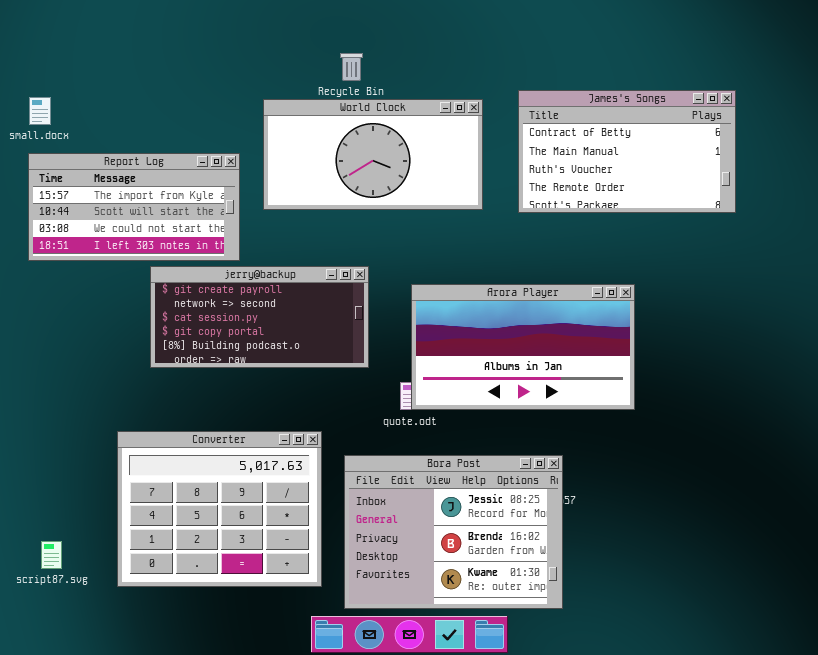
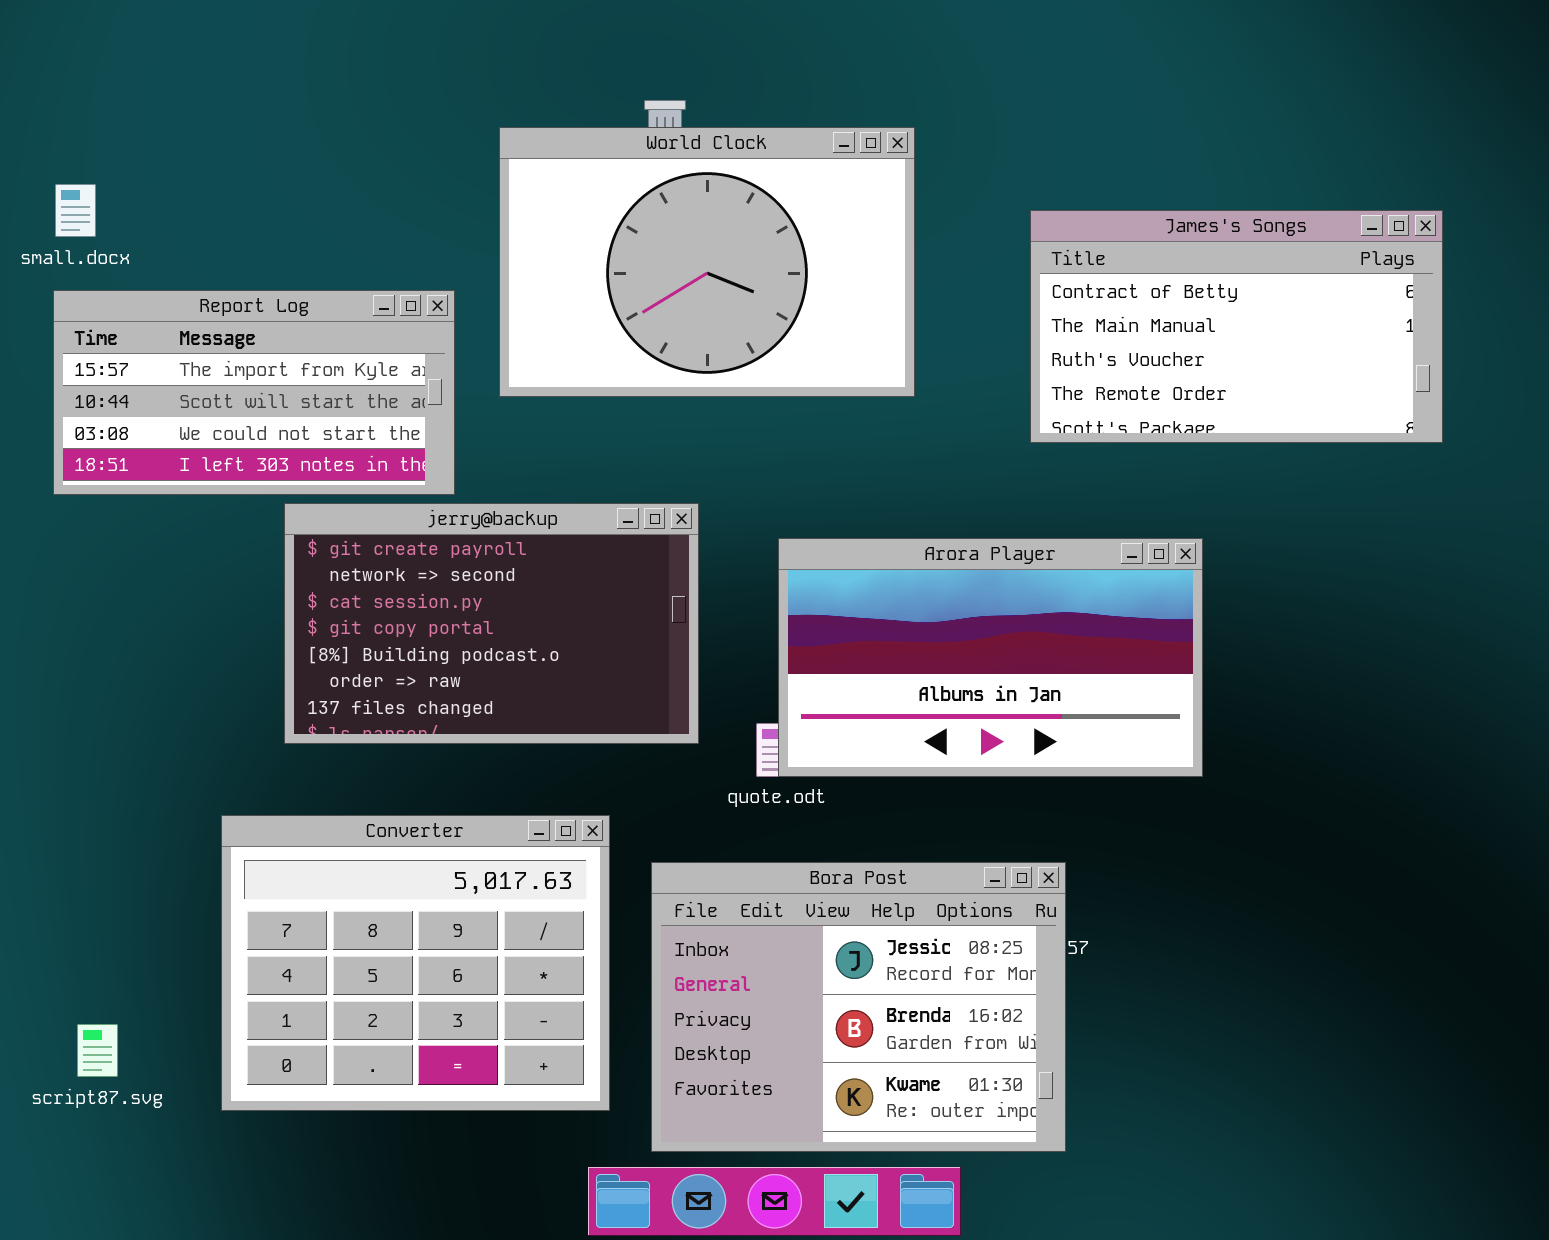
James's Songs: [518,90,736,213] -> [1030,210,1443,443], moved
World Clock: [263,99,483,210] -> [499,127,915,397], resized
jerry@backup: [150,266,369,368] -> [284,503,699,744], resized

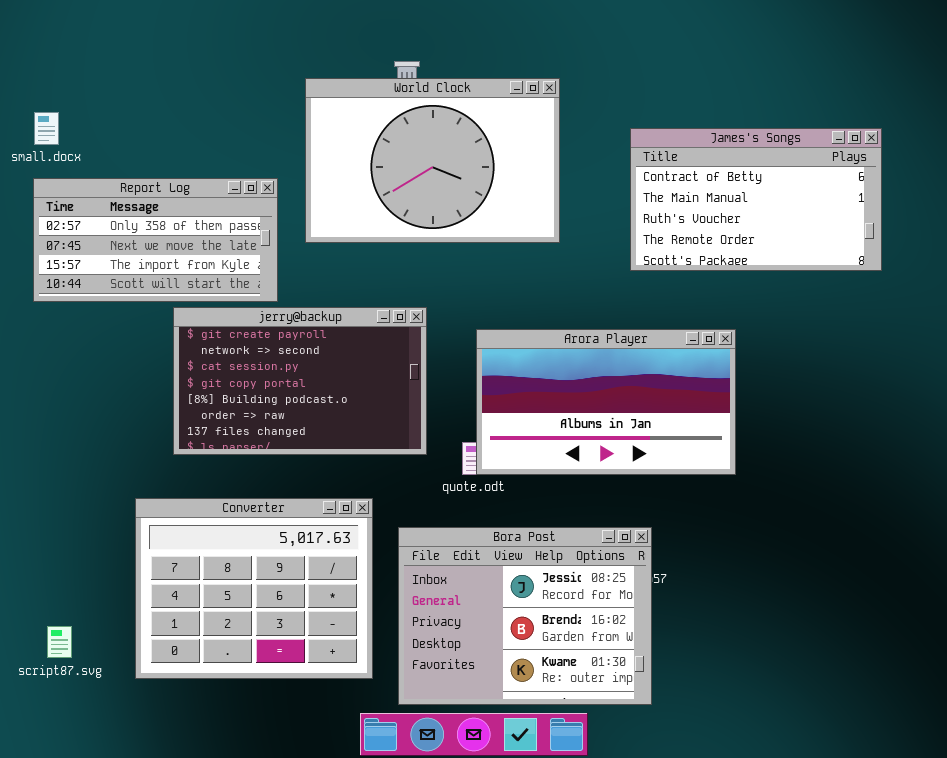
Report Log: [53,290,455,495] -> [33,178,278,302], scrolled up 2 rows

